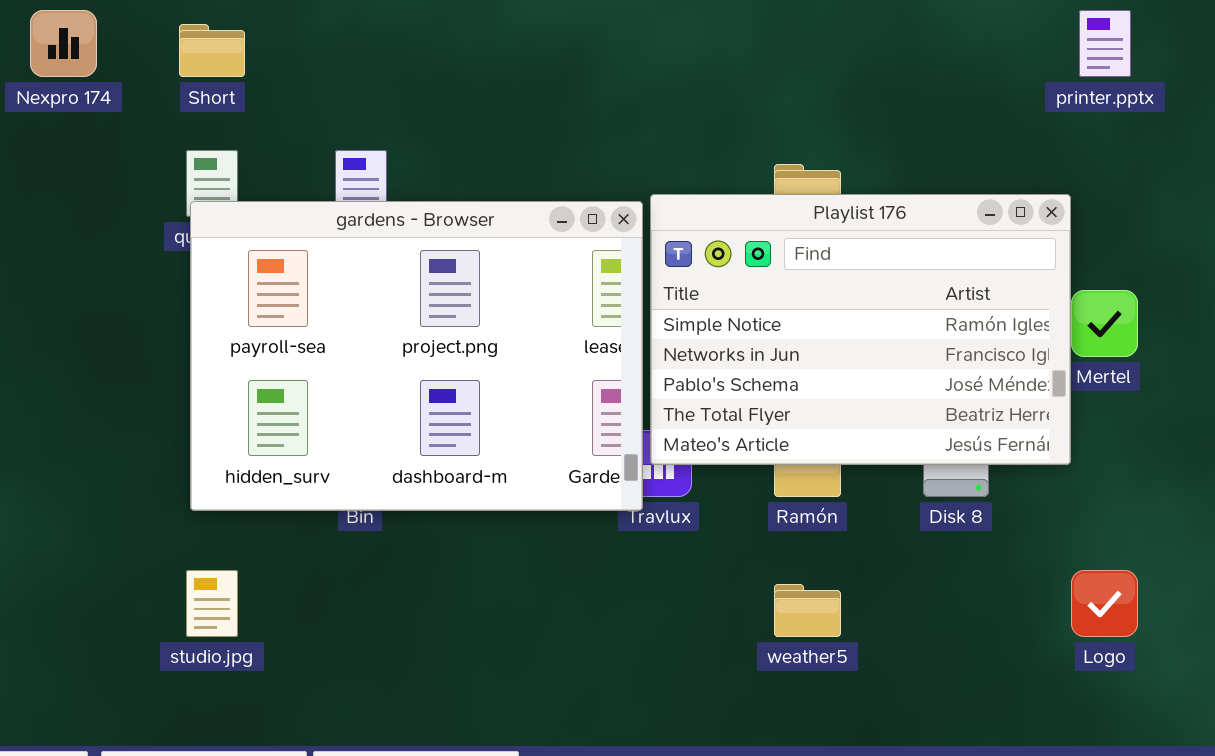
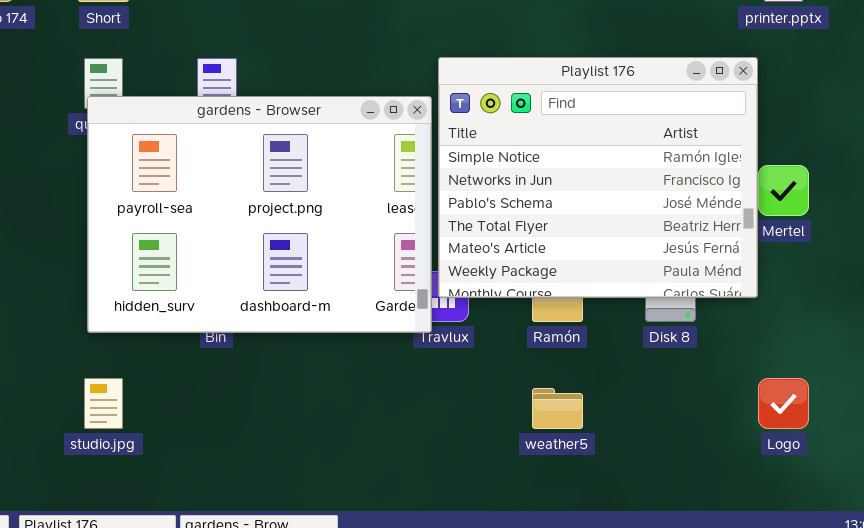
Playlist 176: [650,194,1071,465] -> [438,57,758,298], resized

